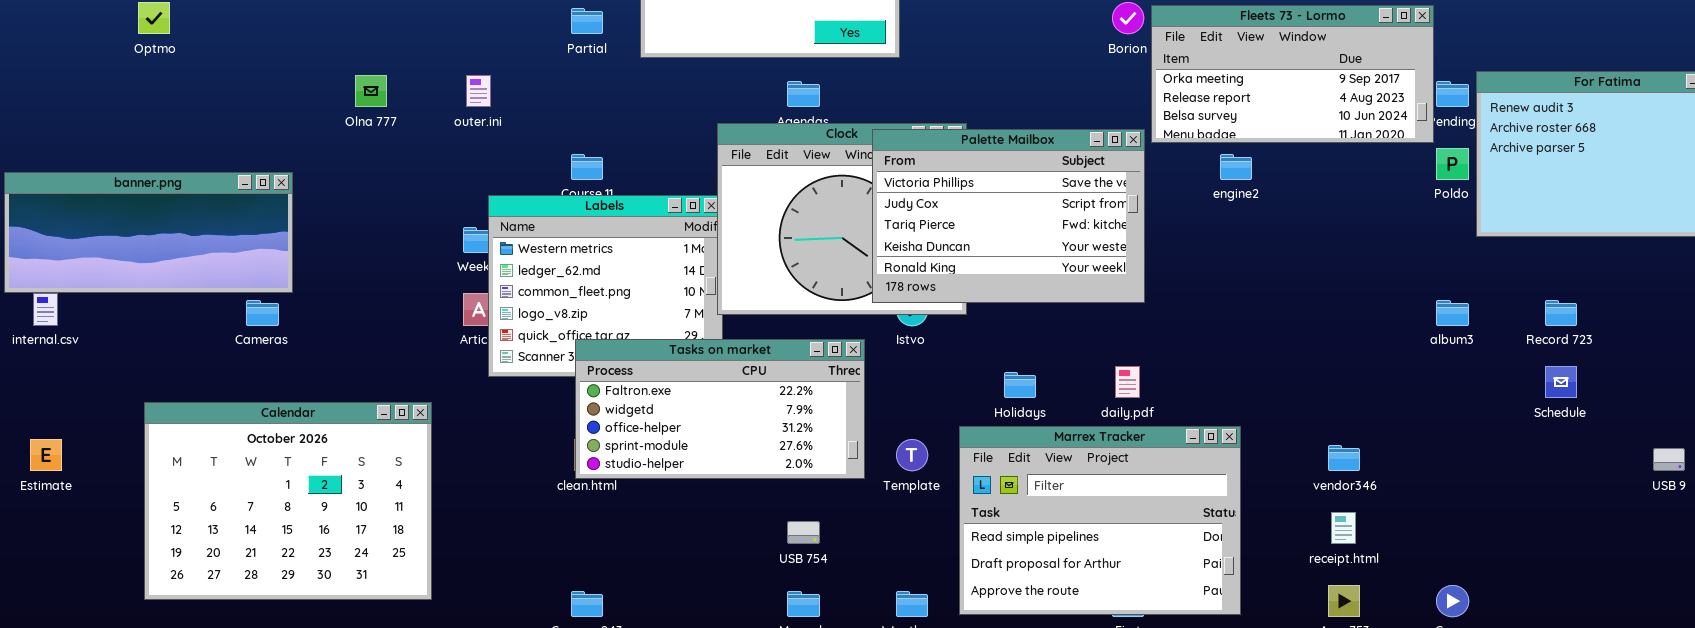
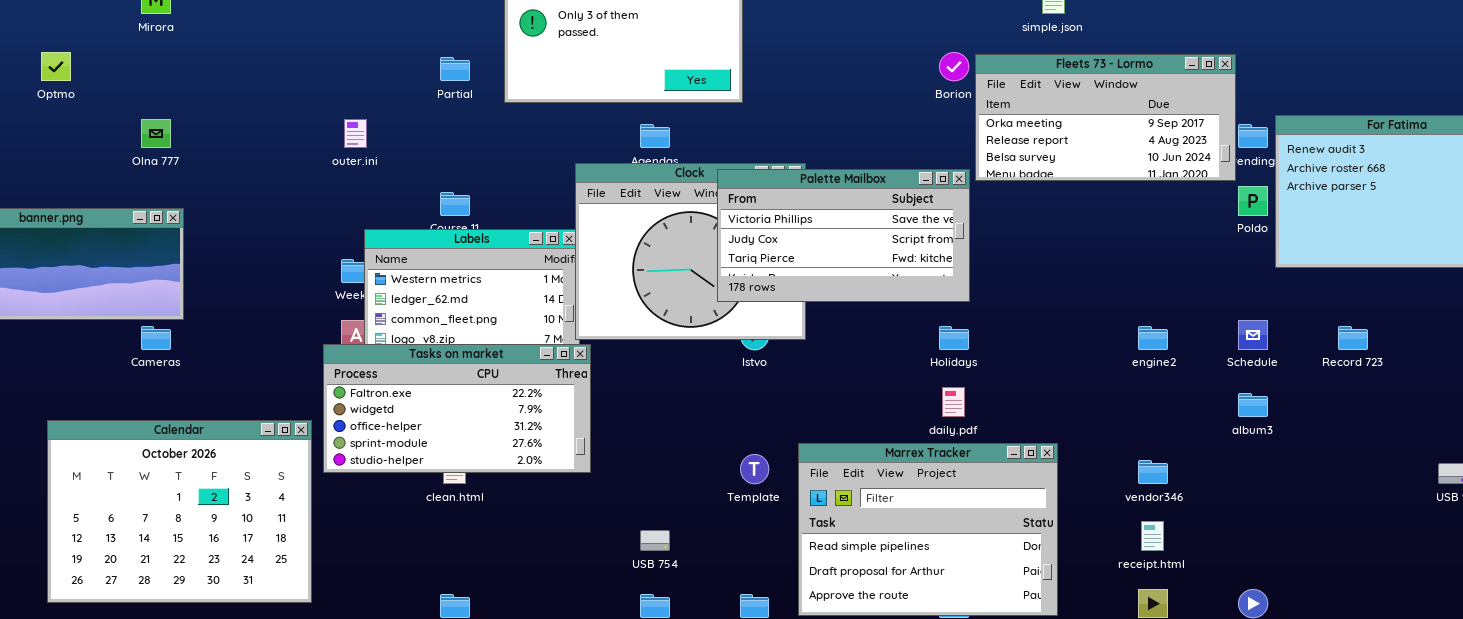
Olna 777: [355,75,387,107] -> [141,119,171,148], moved
Palette Mailbox: [872,129,1145,303] -> [717,169,970,302], resized
engine2: [1220,154,1252,180] -> [1138,326,1168,350], moved
album3: [1436,300,1469,326] -> [1238,393,1268,417], moved
Tasks on market: [575,339,865,479] -> [323,344,591,473], moved
Schedule: [1545,366,1577,398] -> [1238,320,1268,350], moved
Holidays: [1004,372,1036,398] -> [939,326,969,350], moved

